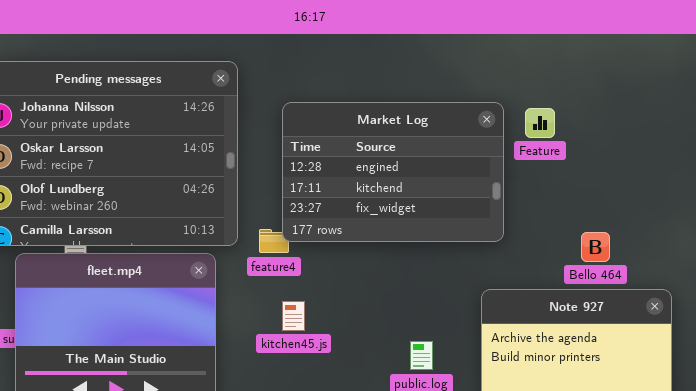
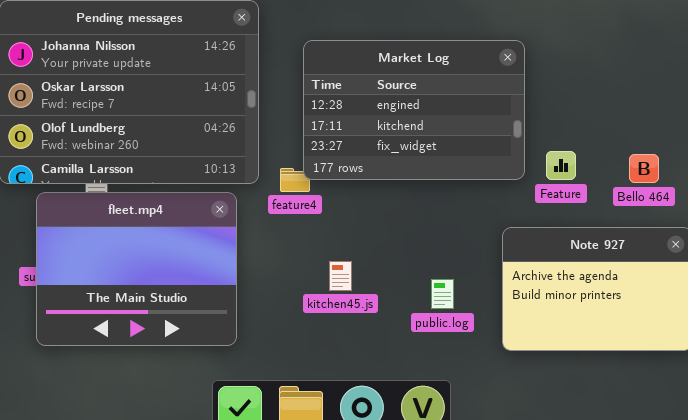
Feature: [525,108,555,138] -> [546,151,576,180], moved
Bello 464: [581,232,610,262] -> [629,154,659,183], moved
kitchen45.js: [282,301,305,331] -> [329,261,352,291], moved

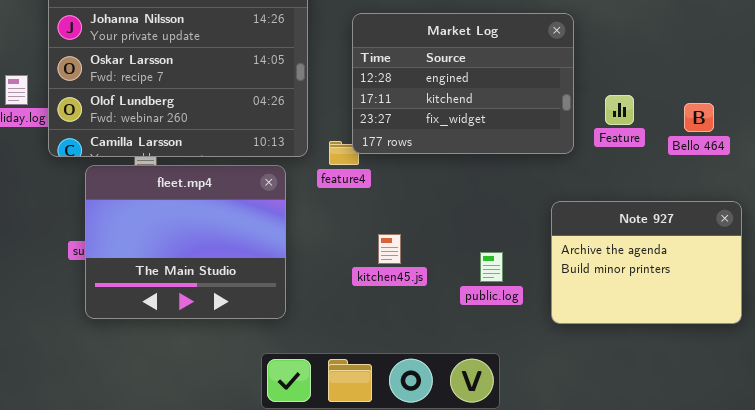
Feature: [546,151,576,180] -> [605,95,634,125], moved
Bello 464: [629,154,659,183] -> [684,103,714,132], moved

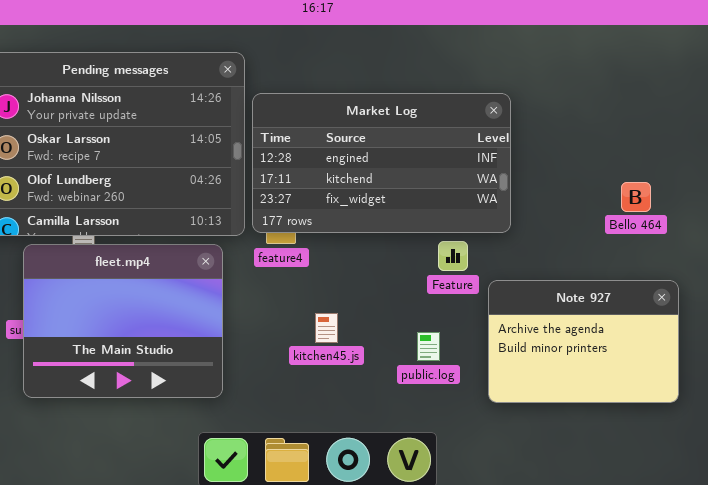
Market Log: [352,13,574,154] -> [252,93,511,233], resized
Feature: [605,95,634,125] -> [438,241,468,271], moved

